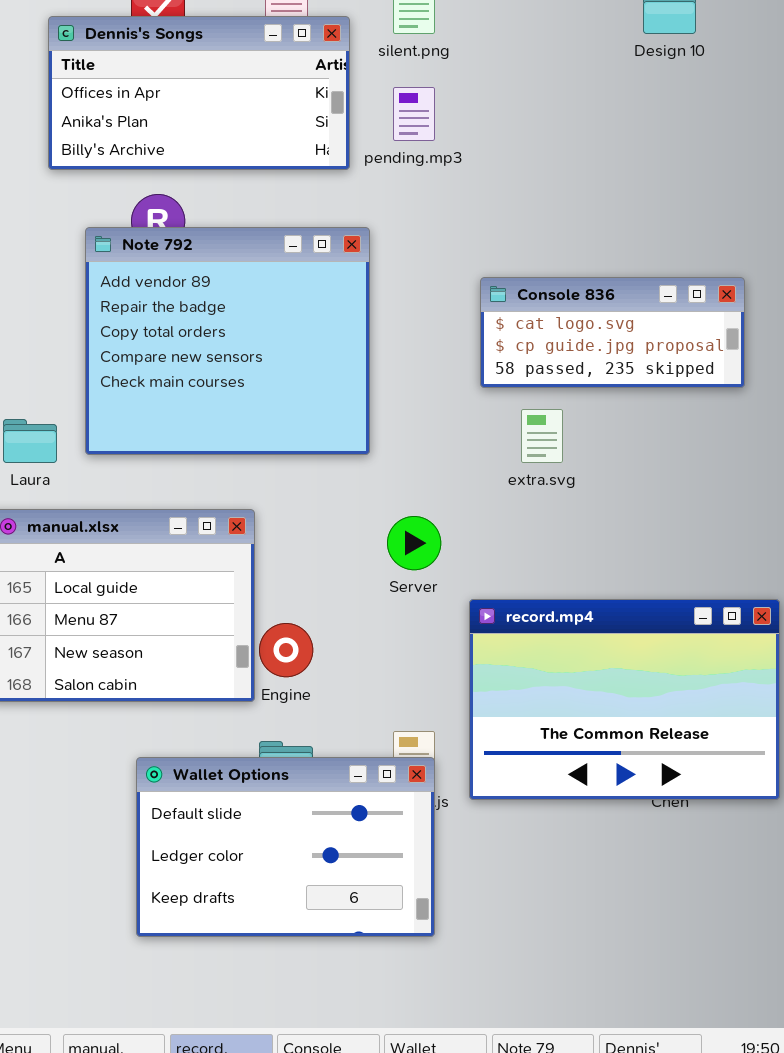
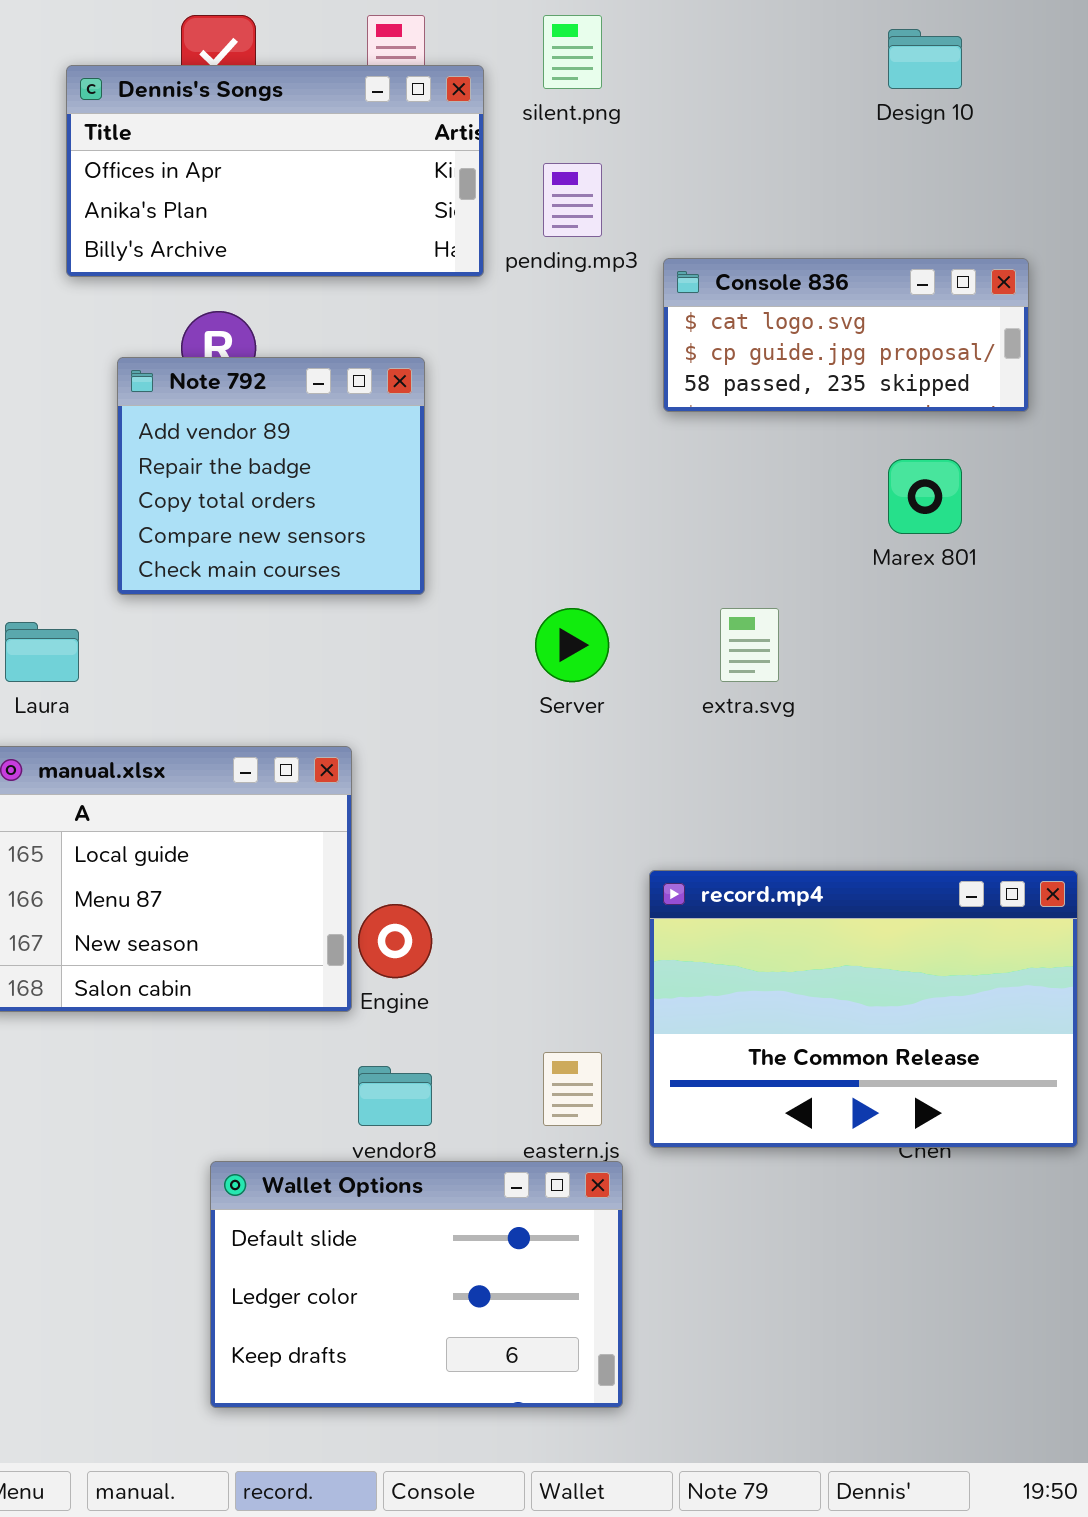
Note 792: [85,227,370,455] -> [117,357,425,595], resized
Console 836: [480,277,745,388] -> [663,258,1029,412], moved
Server: [387,516,441,570] -> [535,608,609,682], moved
Wallet Options: [136,757,435,937] -> [210,1161,623,1408], moved

